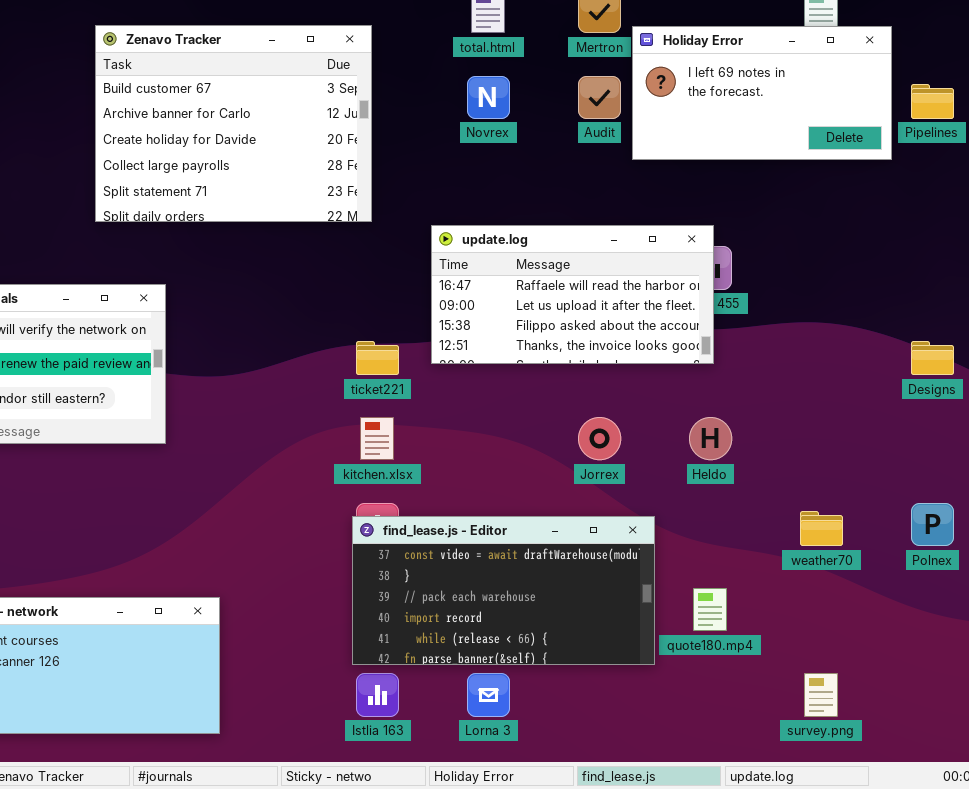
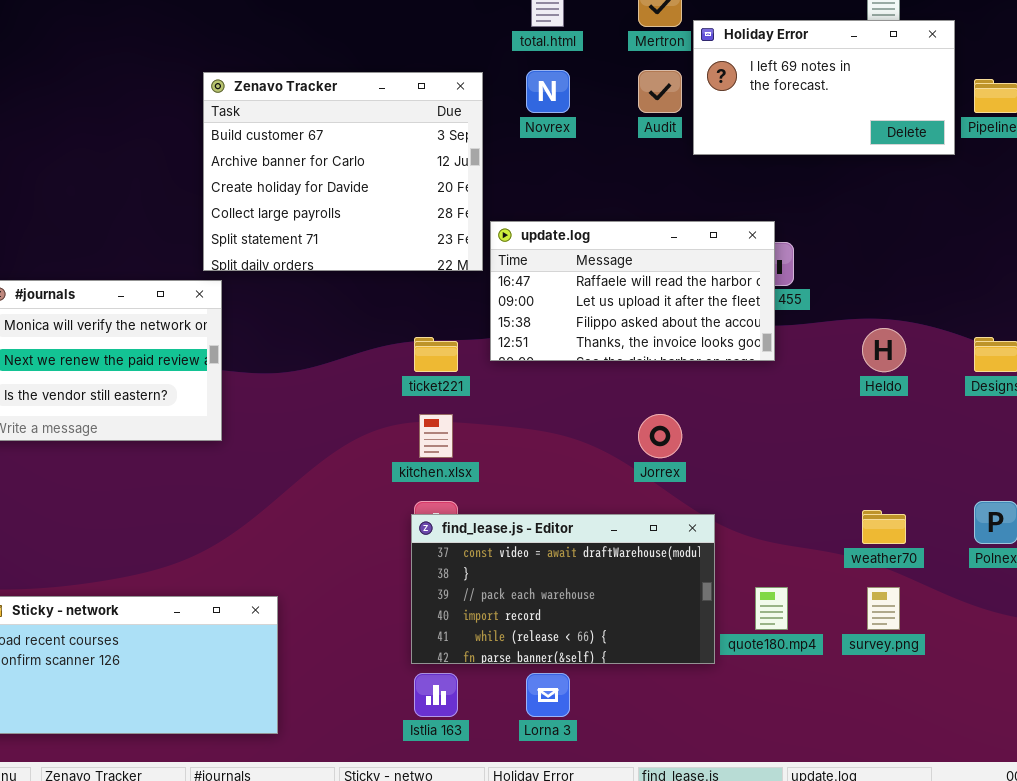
Zenavo Tracker: [95,25,372,222] -> [203,72,483,271], moved
Heldo: [689,417,732,460] -> [862,328,906,372], moved
survey.png: [804,673,838,717] -> [867,587,900,630], moved

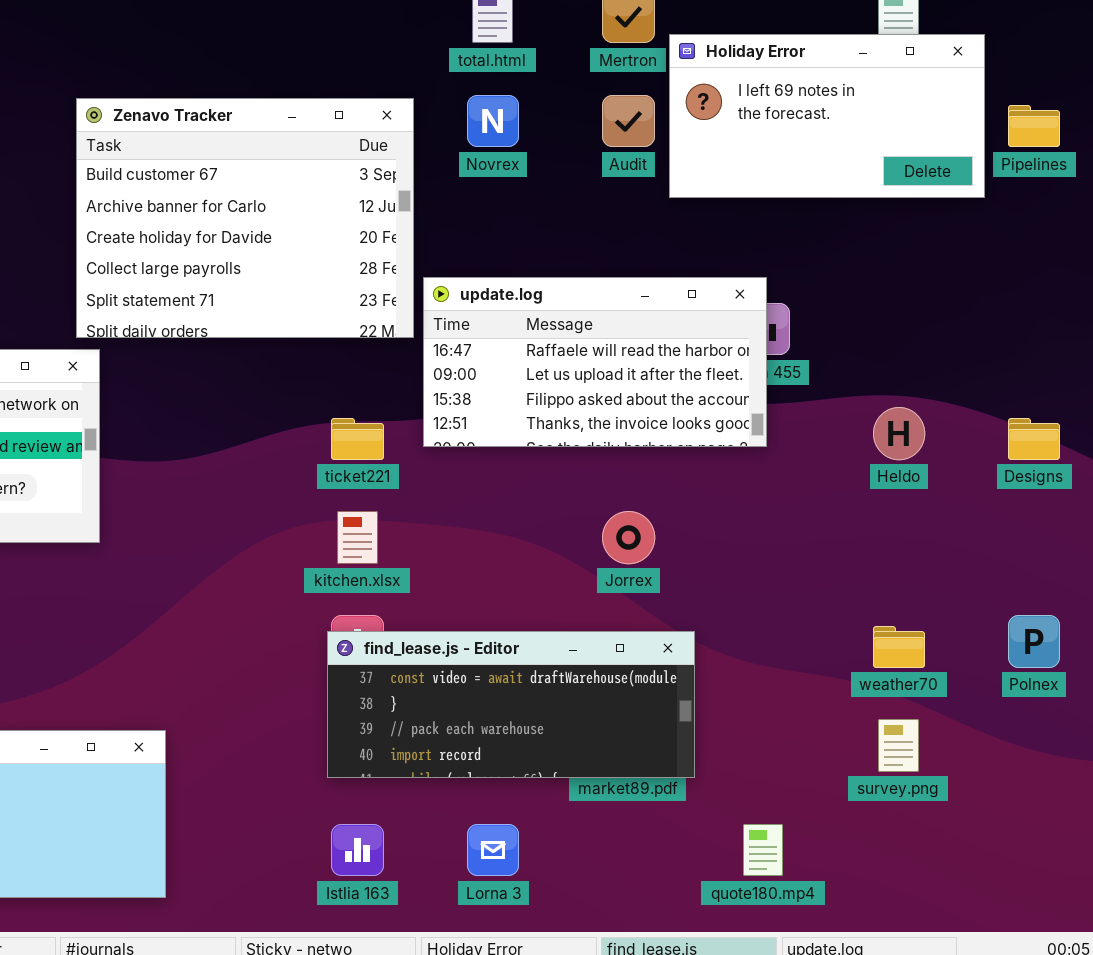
find_lease.js - Editor: [411,514,715,664] -> [327,631,695,778], resized
quote180.mp4: [755,587,788,630] -> [743,824,783,876], moved

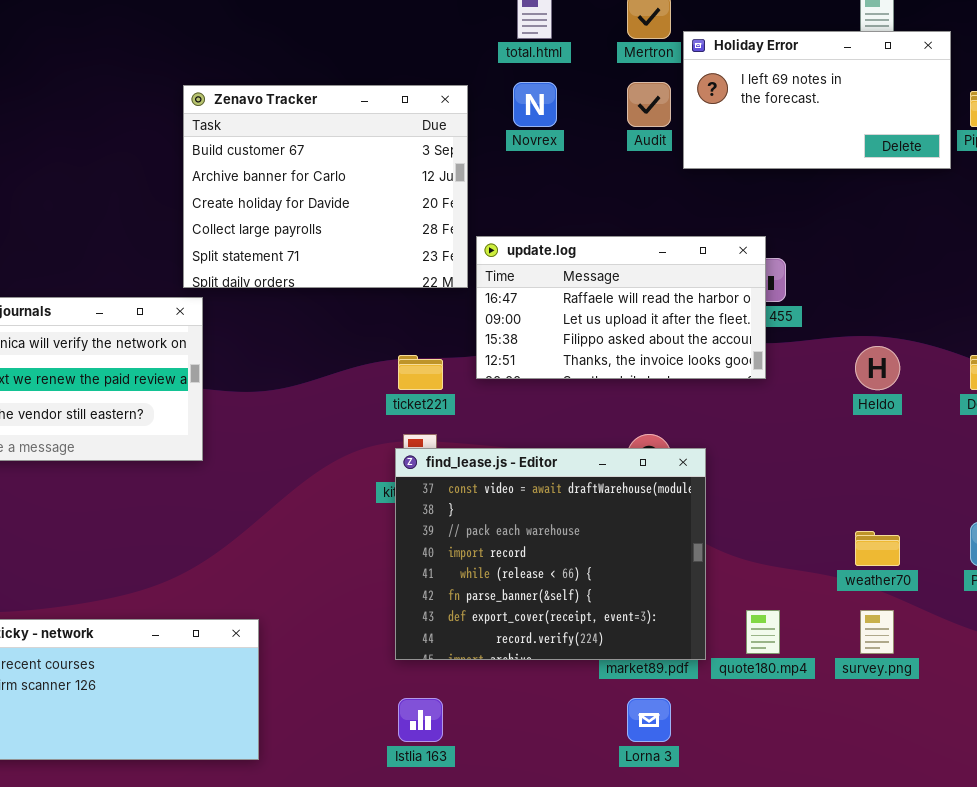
find_lease.js - Editor: [327,631,695,778] -> [395,448,706,660], resized
Lorna 3: [467,824,519,876] -> [627,698,671,742], moved
quote180.mp4: [743,824,783,876] -> [746,610,780,654], moved

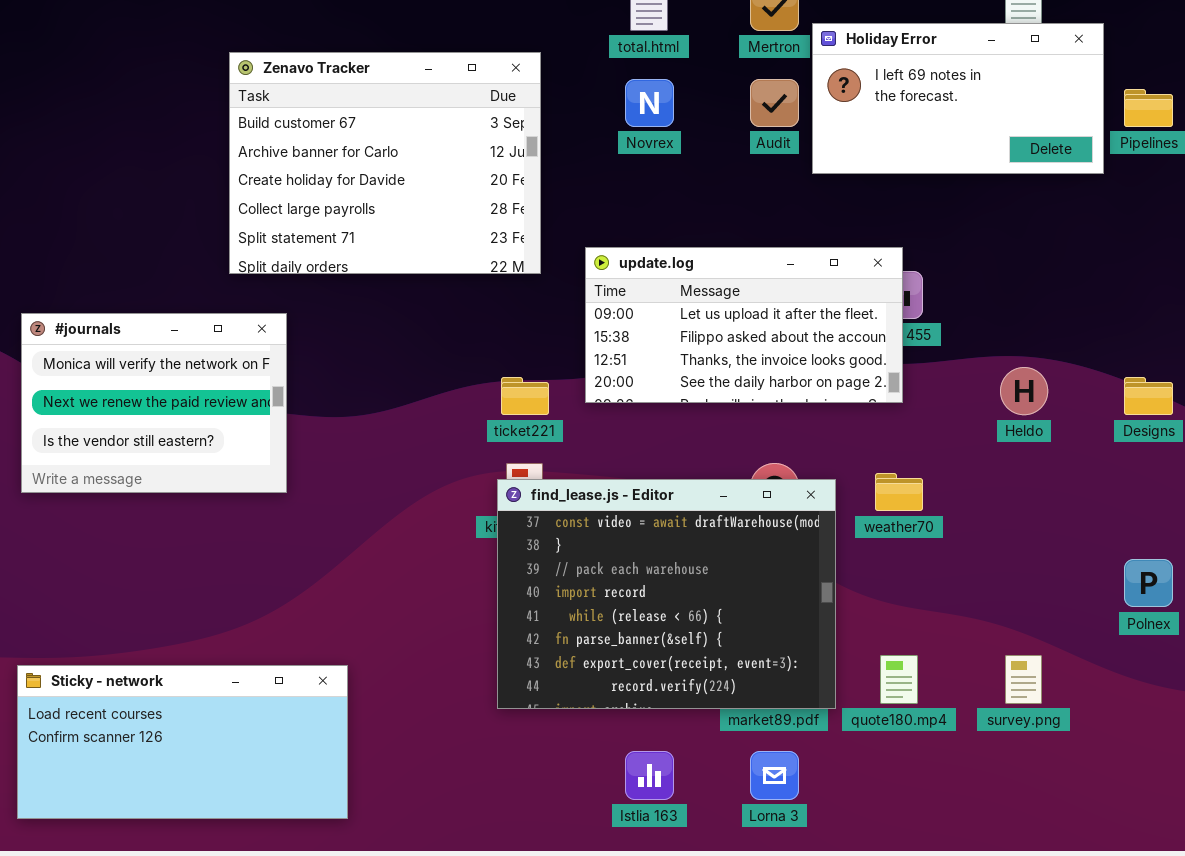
Zenavo Tracker: [183,85,468,288] -> [229,52,541,274], moved
update.log: [476,236,766,379] -> [585,247,903,403], scrolled down 1 row
weather70: [855,531,900,566] -> [875,473,923,511], moved
Istlia 163: [398,698,443,742] -> [625,751,674,800], moved

